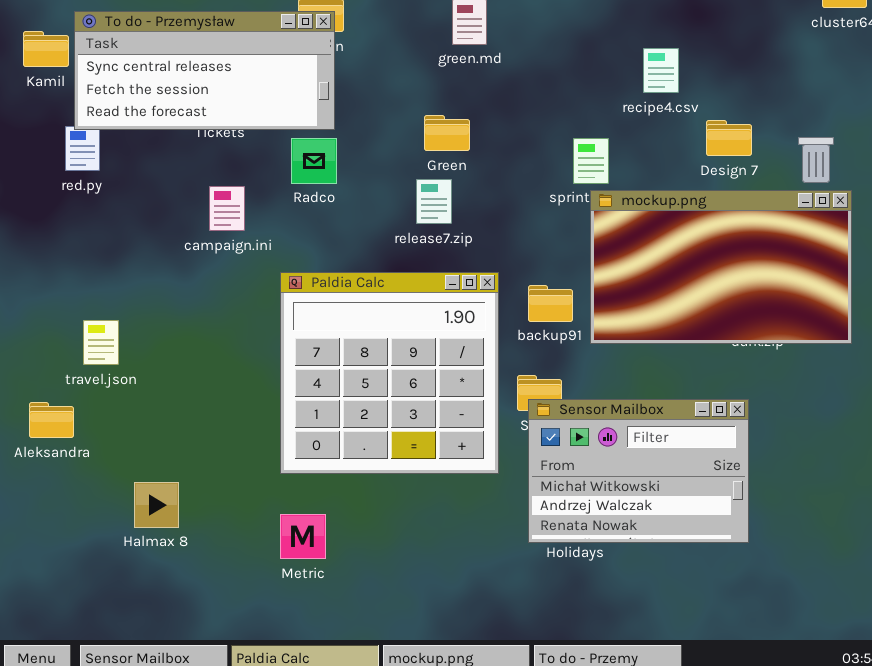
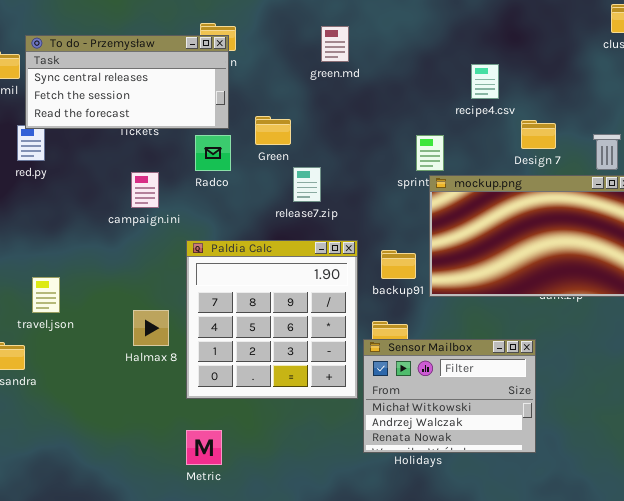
Green: [424,115,470,151] -> [255,116,291,145], moved
Sensor Mailbox: [528,399,749,543] -> [363,339,536,453], moved
Halmax 8: [134,482,179,528] -> [133,310,169,346], moved

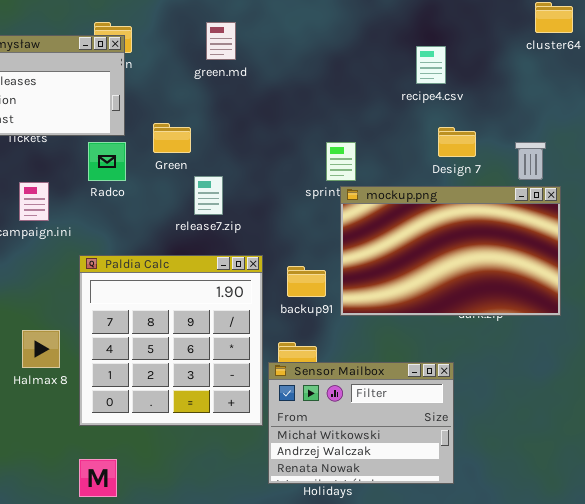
green.md: [321,26,349,62] -> [206,22,236,60], moved
recipe4.csv: [471,64,499,99] -> [416,46,446,84], moved

